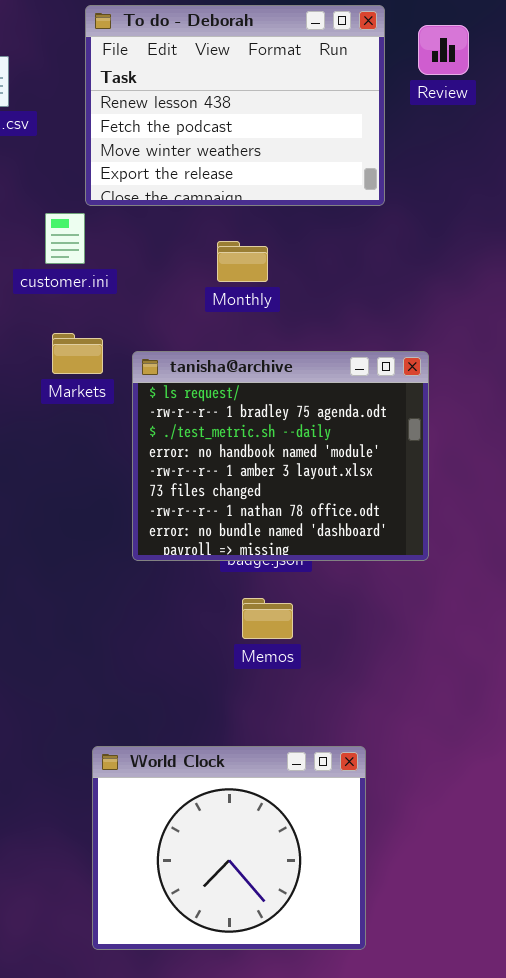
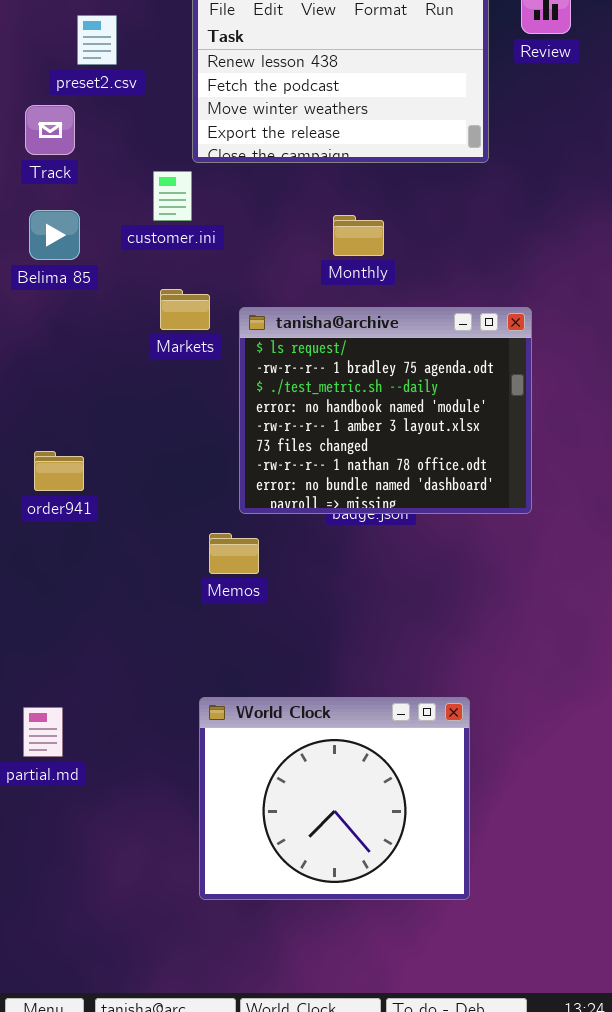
Monthly: [217,241,268,282] -> [333,215,384,256], moved
Memos: [242,598,293,639] -> [209,533,259,574], moved

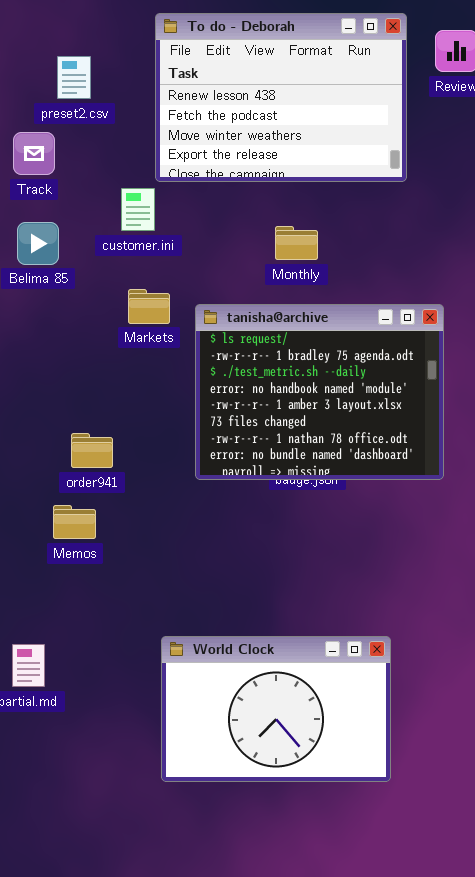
order941: [34,451,84,491] -> [71,433,113,468], moved
Memos: [209,533,259,574] -> [53,505,96,539], moved
World Clock: [199,697,470,900] -> [161,636,391,782], resized

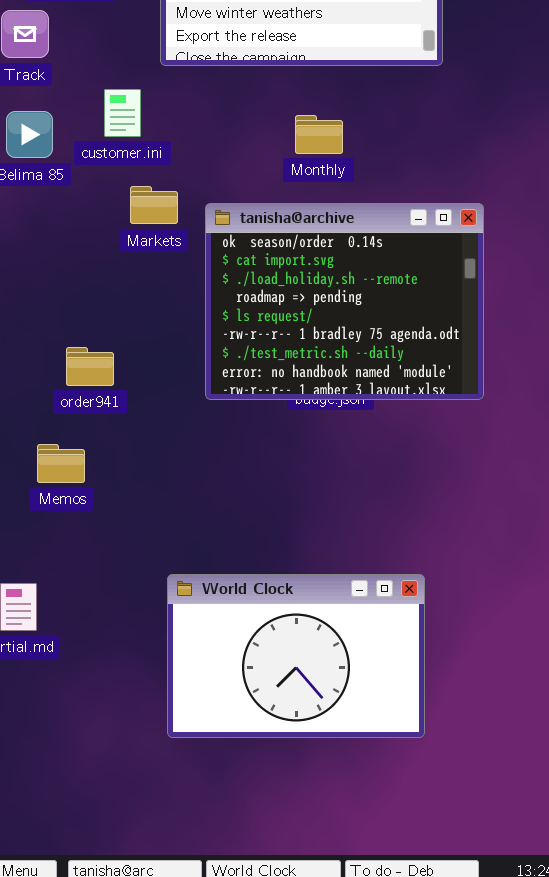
customer.ini: [121,188,155,231] -> [104,89,141,137], moved
tanisha@archive: [195,304,444,480] -> [205,203,484,400], scrolled up 4 rows
Memos: [53,505,96,539] -> [37,444,85,483], moved

